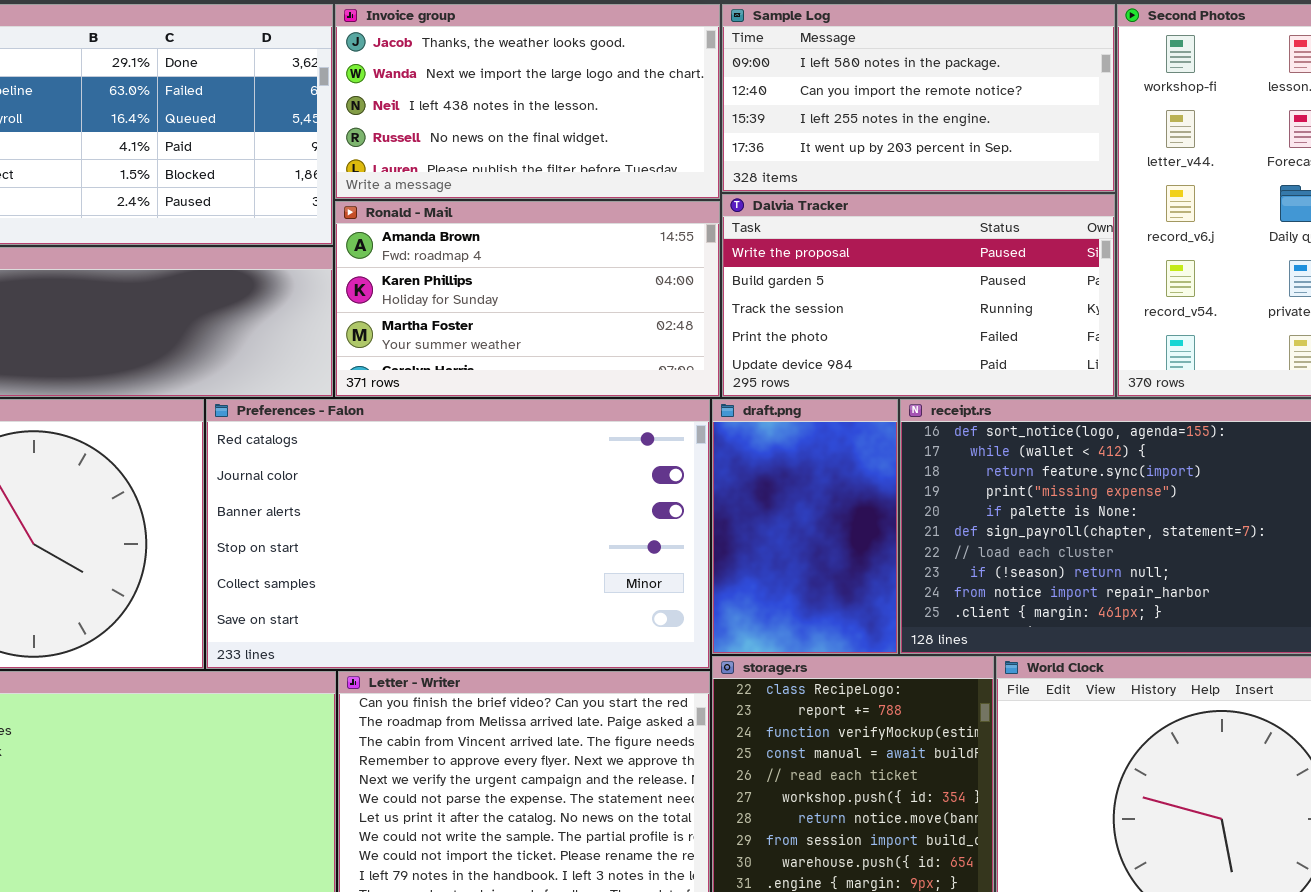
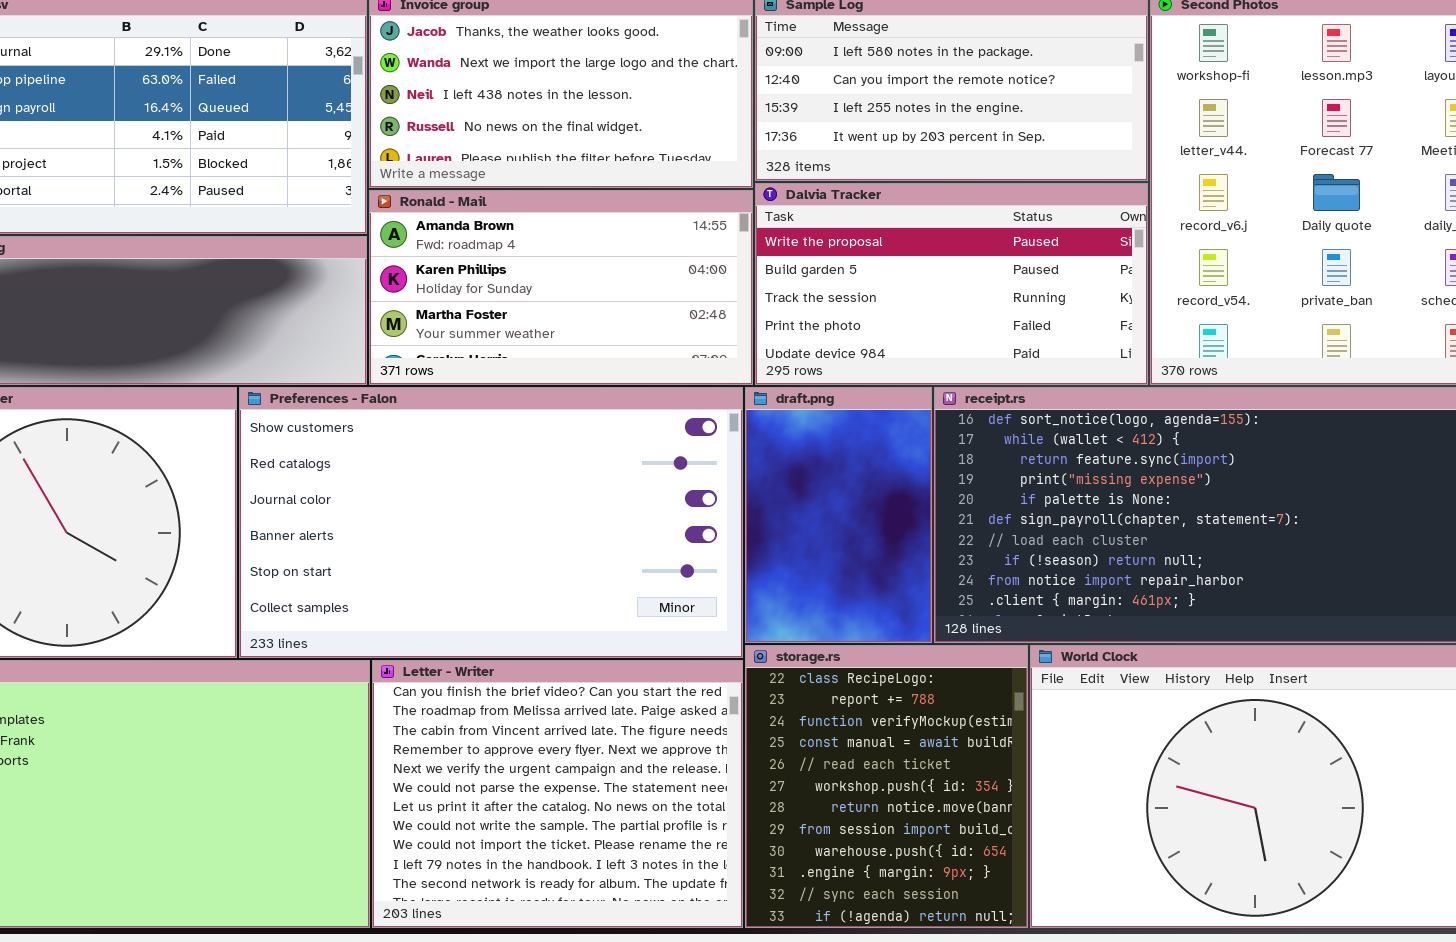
Preferences - Falon: [206,399,710,669] -> [239,387,743,658], scrolled up 1 row

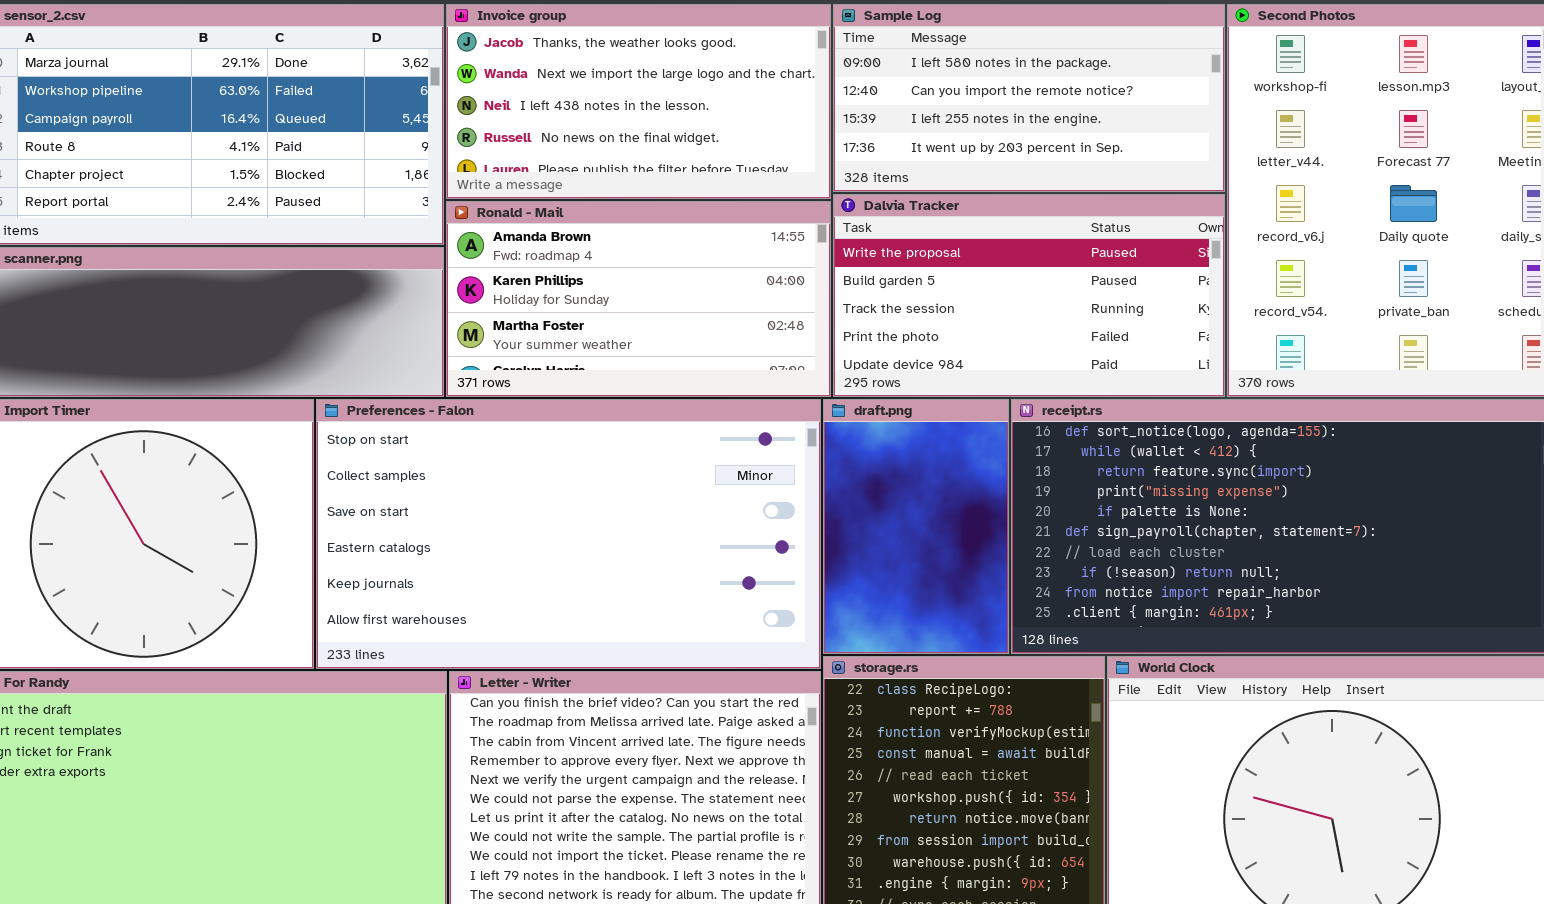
Preferences - Falon: [239,387,743,658] -> [316,399,821,669], scrolled down 4 rows

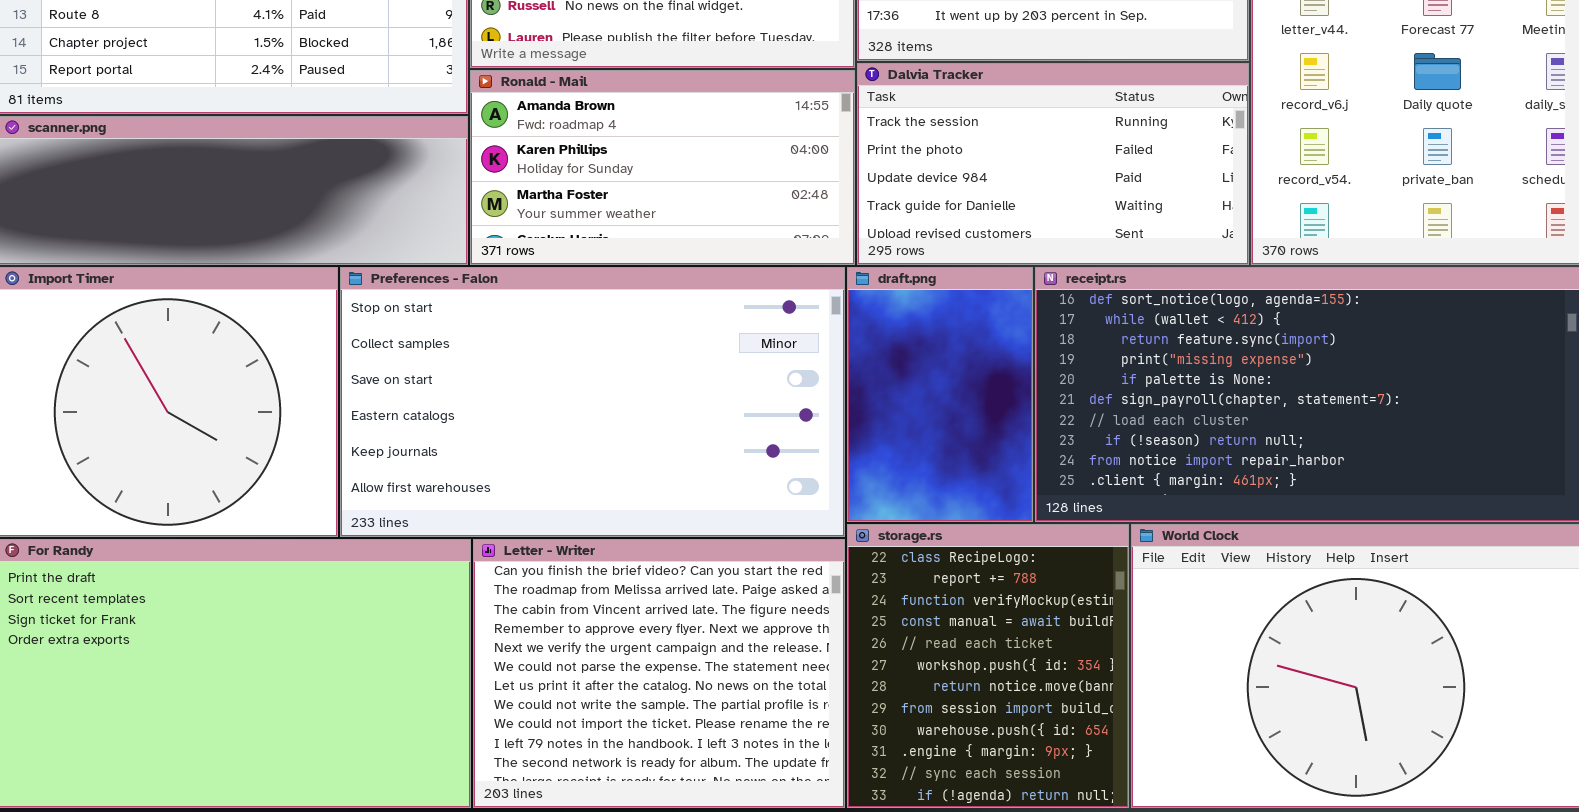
Dalvia Tracker: [833,194,1225,397] -> [857,63,1249,265], scrolled down 2 rows

